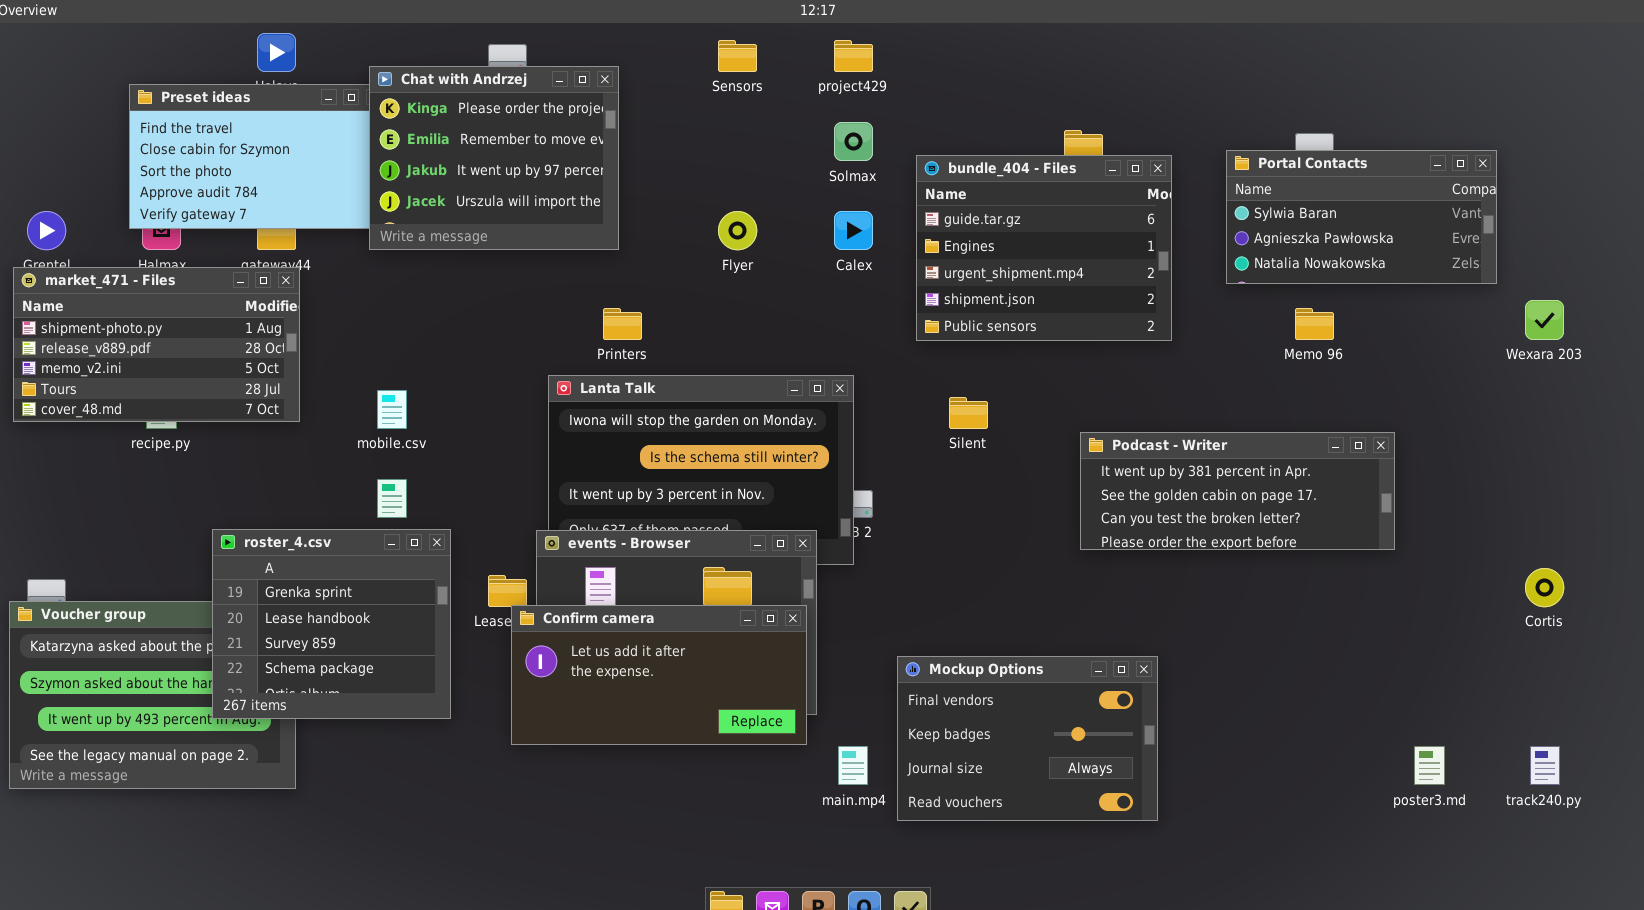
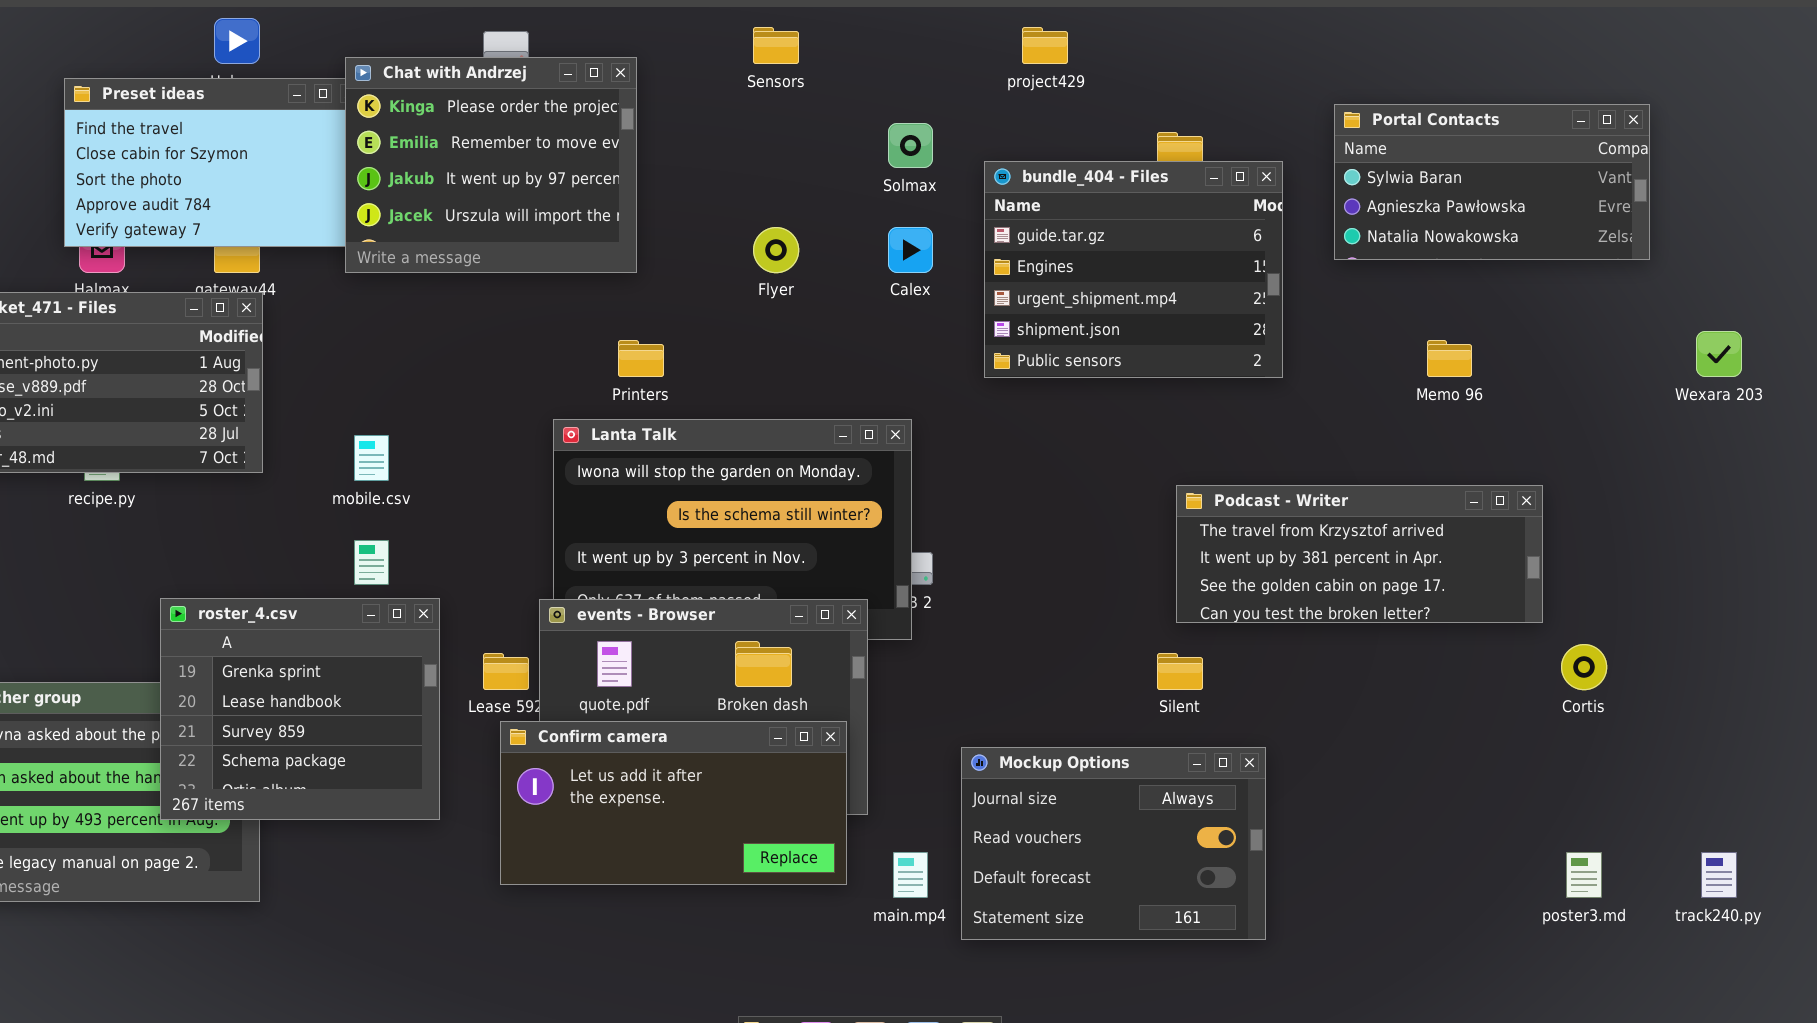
project429: [834,40,873,72] -> [1022,27,1068,64], moved
Portal Contacts: [1226,150,1497,284] -> [1334,104,1650,260], moved
Silent: [949,397,988,429] -> [1157,653,1203,690], moved
Podcast - Writer: [1080,432,1395,550] -> [1176,485,1543,623], scrolled up 1 row
Cortis: [1525,568,1564,607] -> [1561,644,1607,690], moved
Confirm camera: [511,605,807,745] -> [500,721,847,885], moved
Mockup Options: [897,656,1158,821] -> [961,747,1266,940], scrolled down 2 rows

